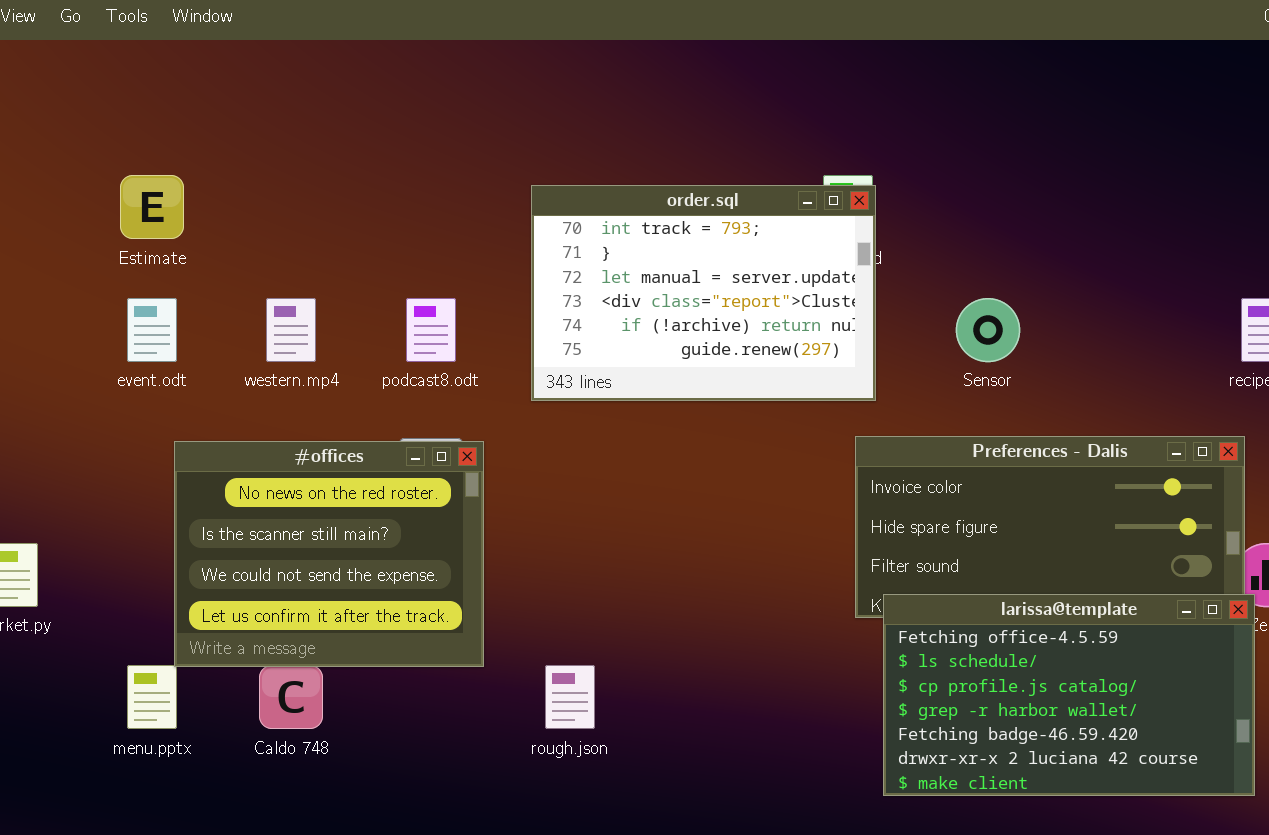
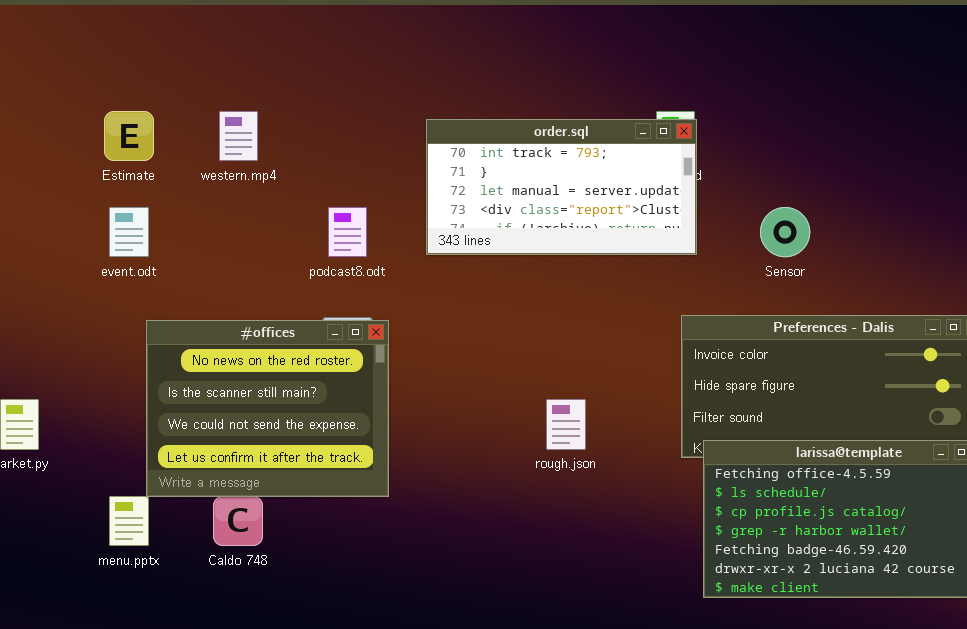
order.sql: [531,185,876,401] -> [426,119,697,255], resized
western.mp4: [266,298,316,362] -> [219,111,258,161], moved
rough.json: [545,665,595,729] -> [546,399,586,450], moved

